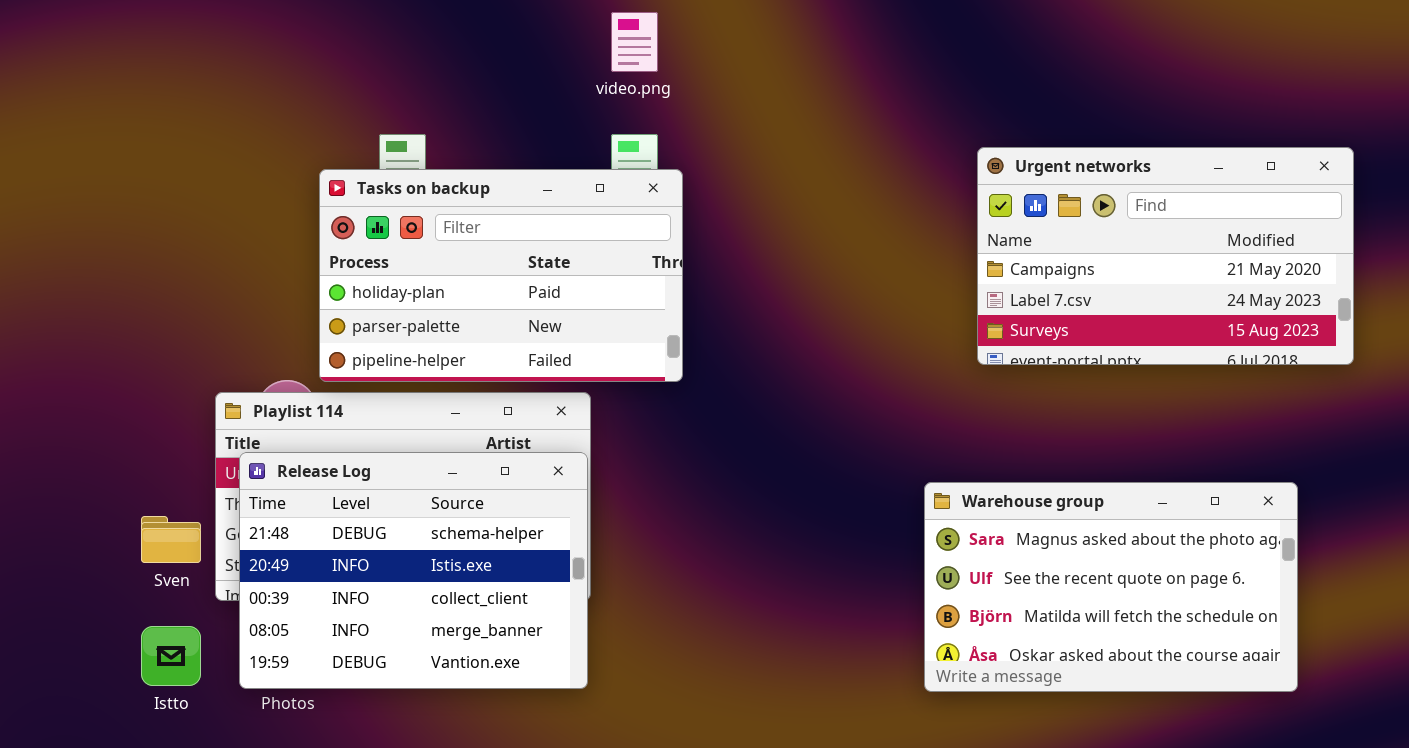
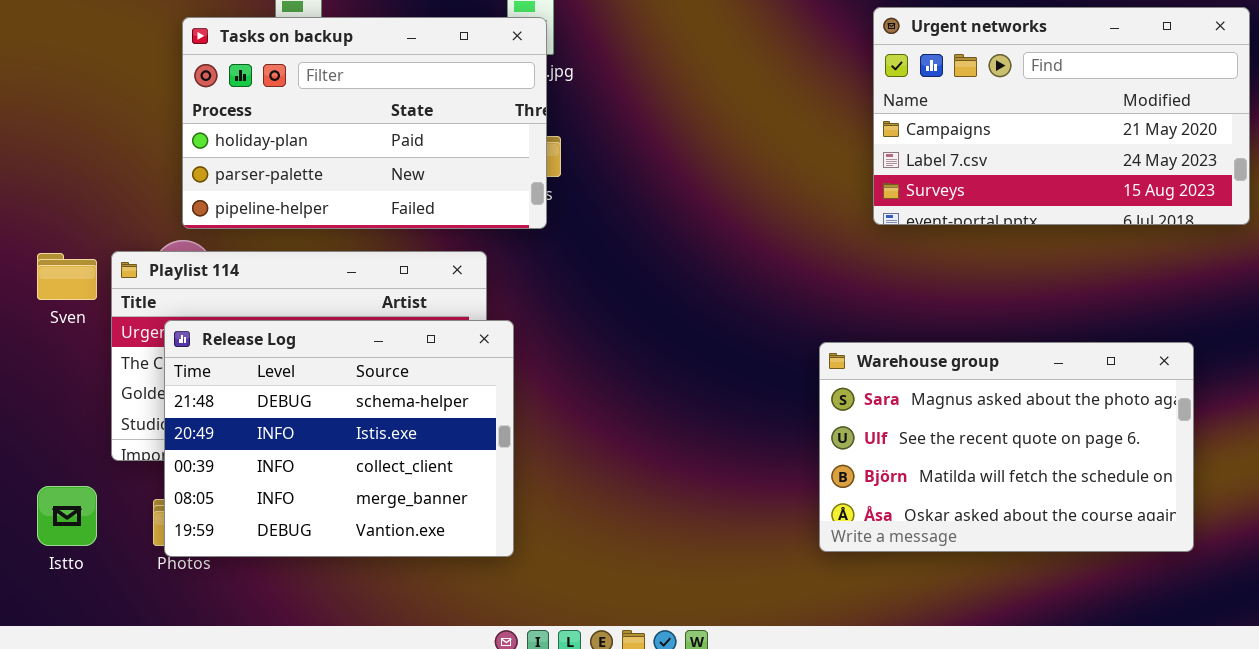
Tasks on backup: [319,169,683,382] -> [182,17,547,229], moved
Release Log: [239,452,588,689] -> [164,320,514,557], moved
Sven: [141,516,201,563] -> [37,253,97,300], moved

